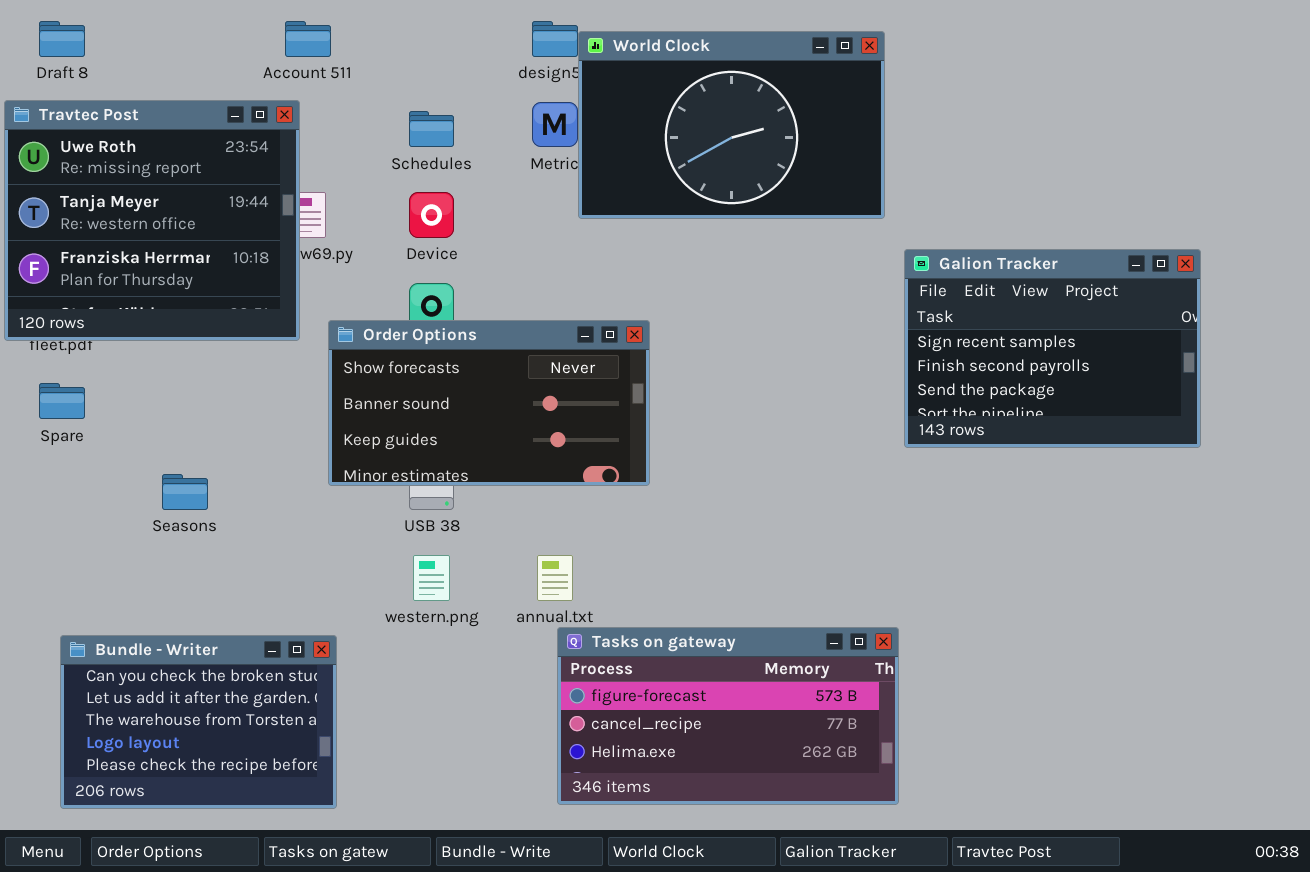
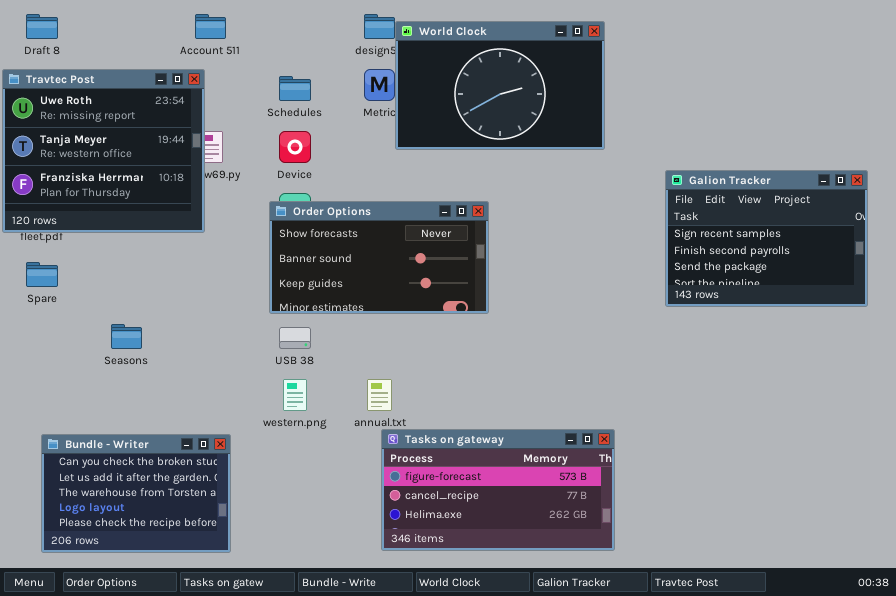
Galion Tracker: [904,249,1201,448] -> [665,170,868,307], moved
Order Options: [328,320,650,486] -> [269,201,489,314], moved

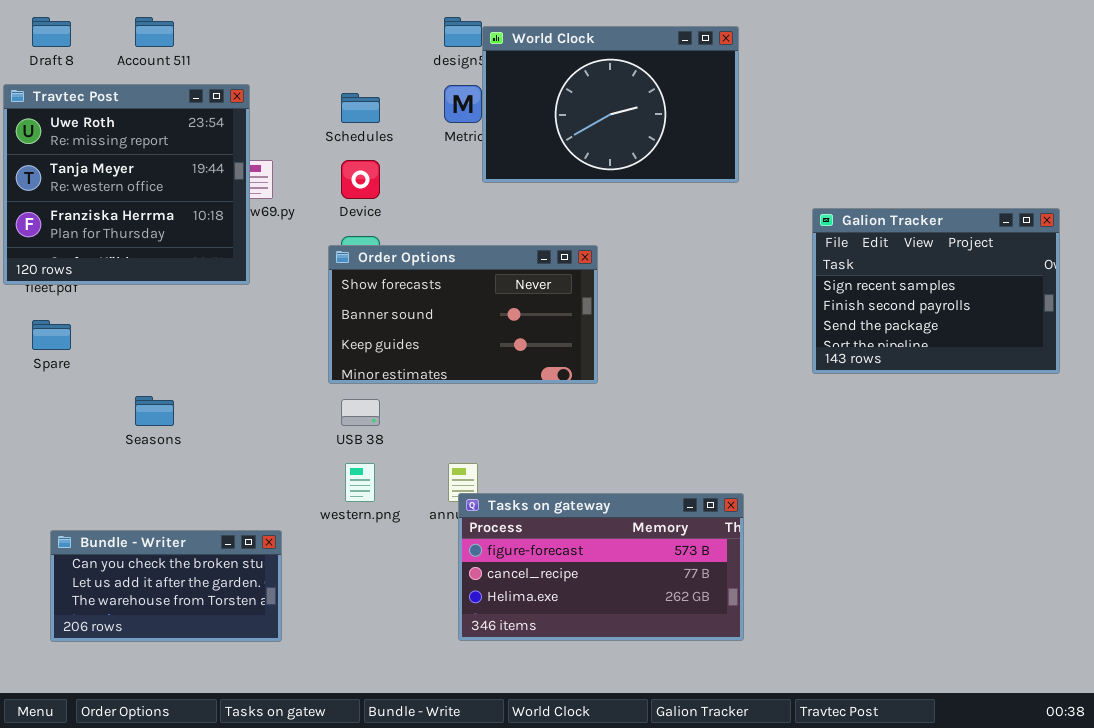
Account 511: [195,14,226,39] -> [135,17,174,47], moved
Tasks on gateway: [381,429,615,551] -> [458,493,744,641], moved
Bundle - Writer: [41,434,231,553] -> [50,530,282,642], resized

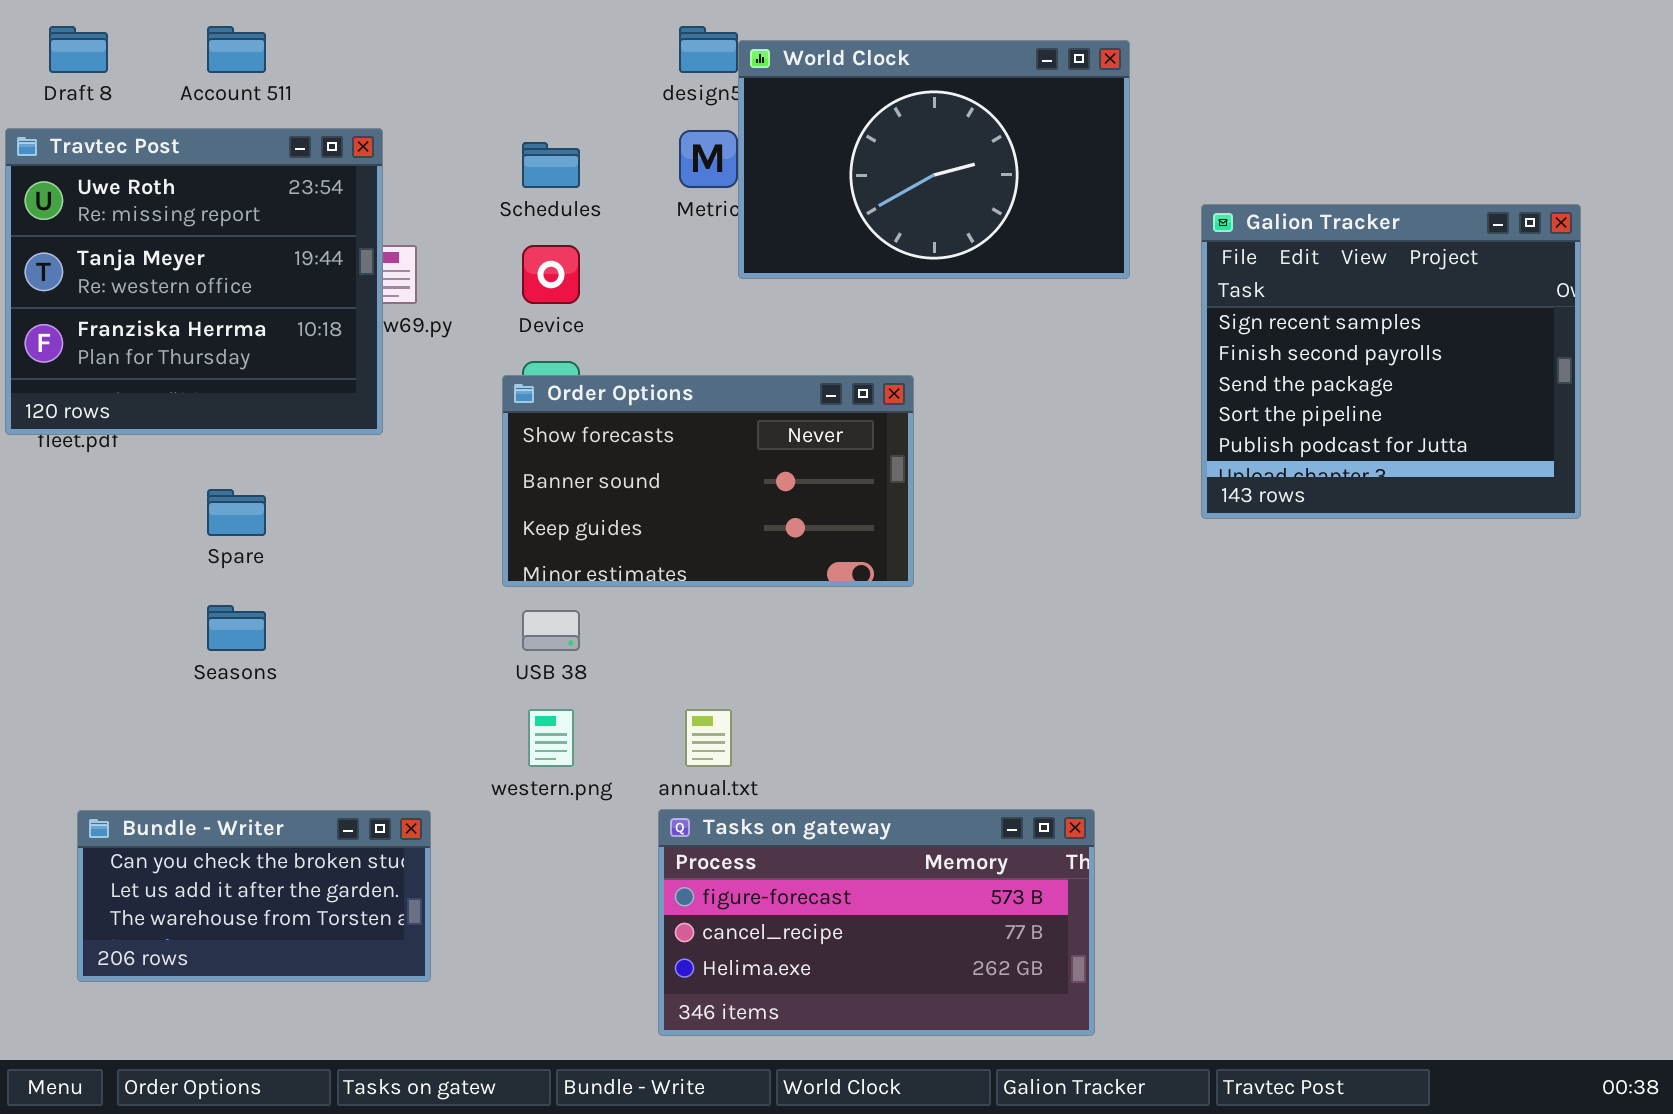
Galion Tracker: [812,208,1060,374] -> [1201,204,1581,519], moved, resized
Spare: [32,320,71,350] -> [207,489,266,536], moved
Tasks on gateway: [458,493,744,641] -> [658,809,1095,1036], moved

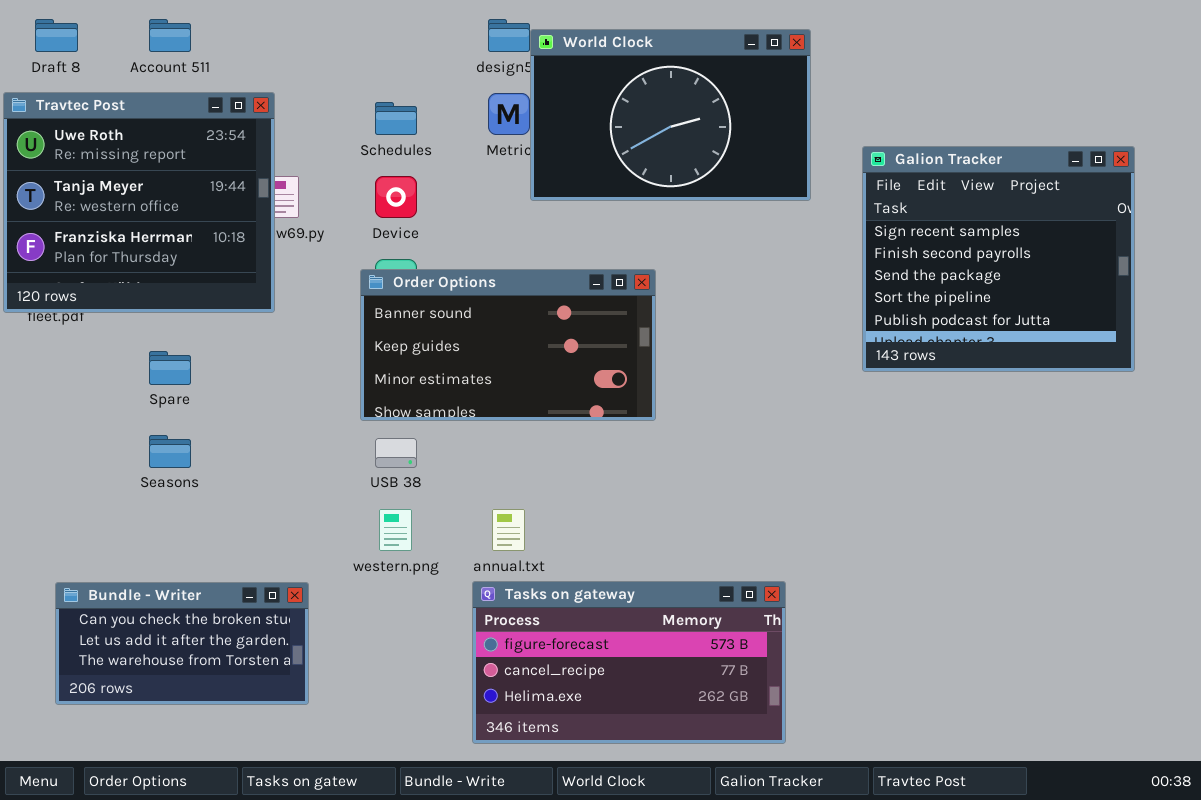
Order Options: [502,375,914,587] -> [360,269,656,421], scrolled down 1 row

